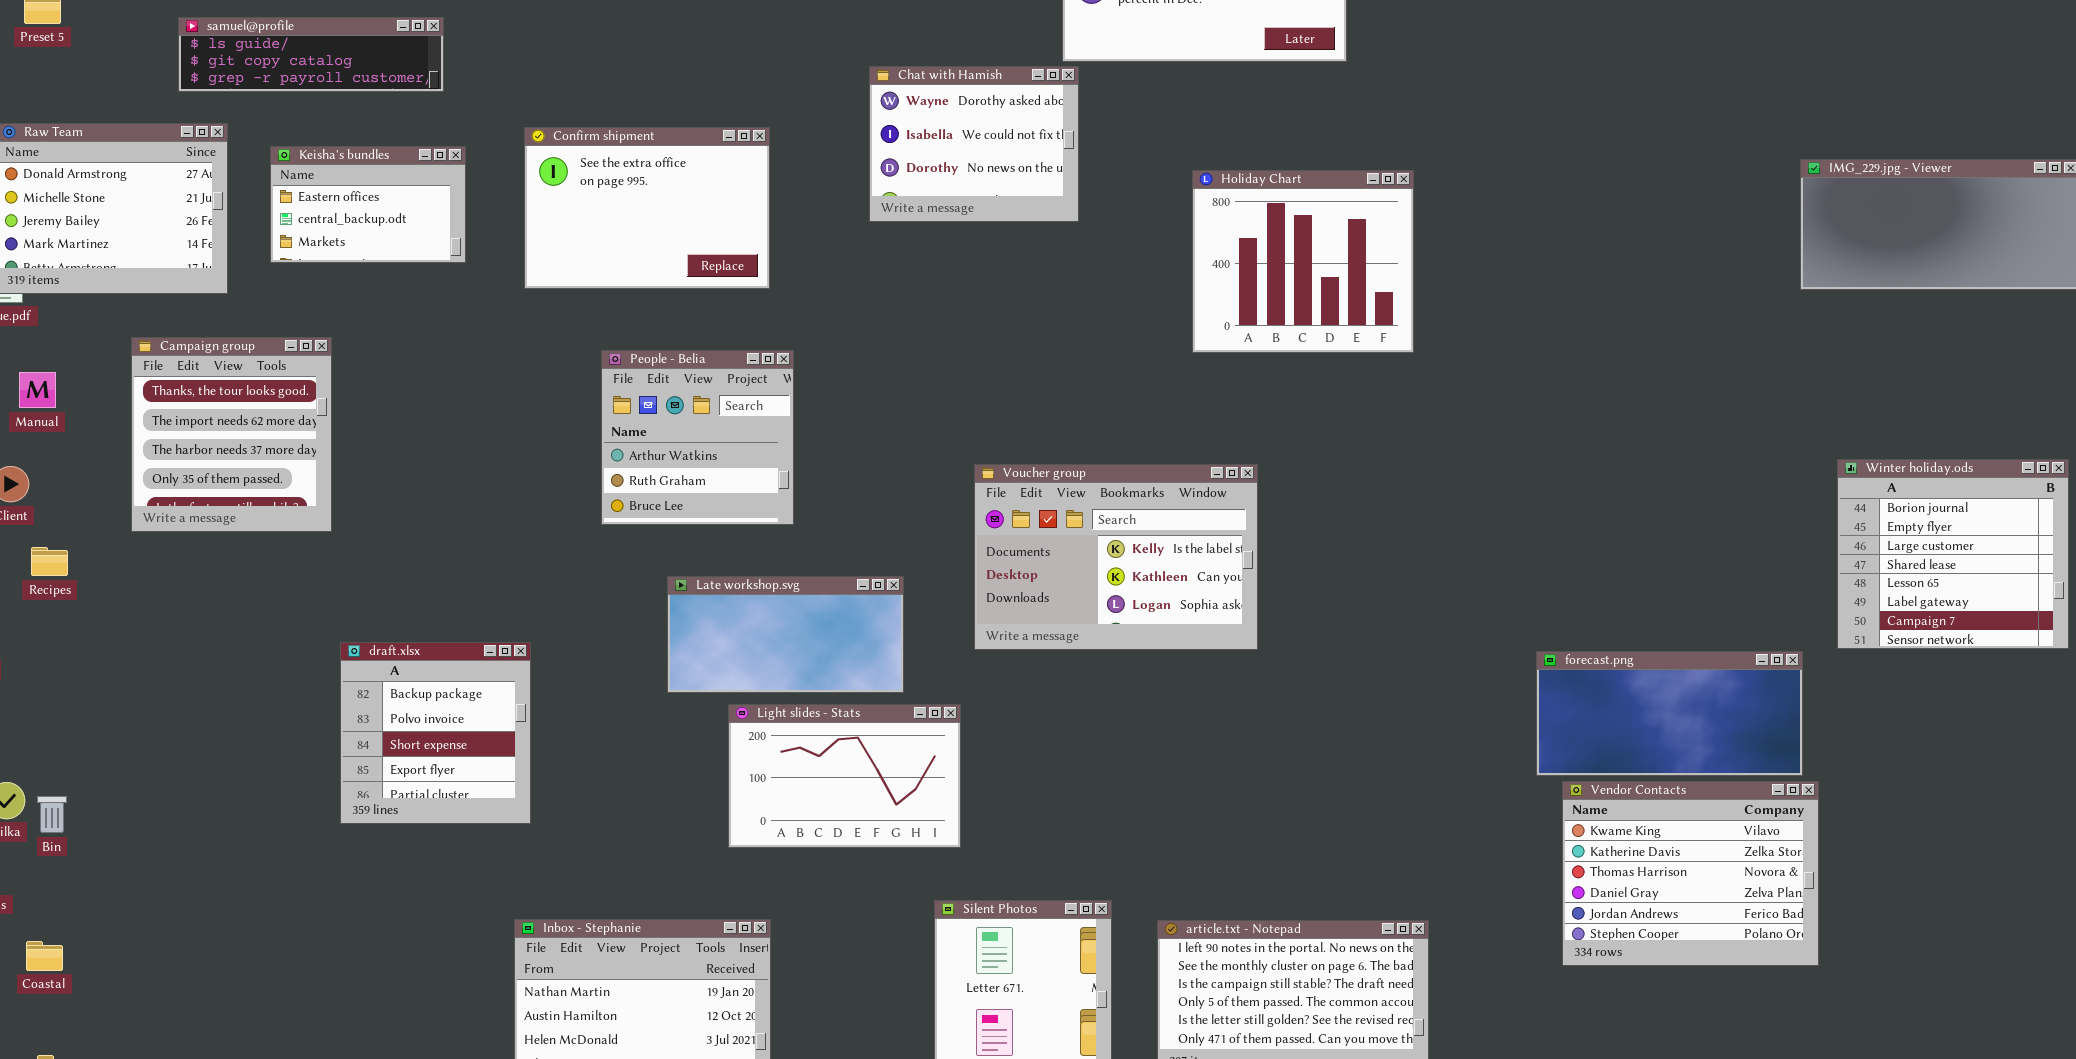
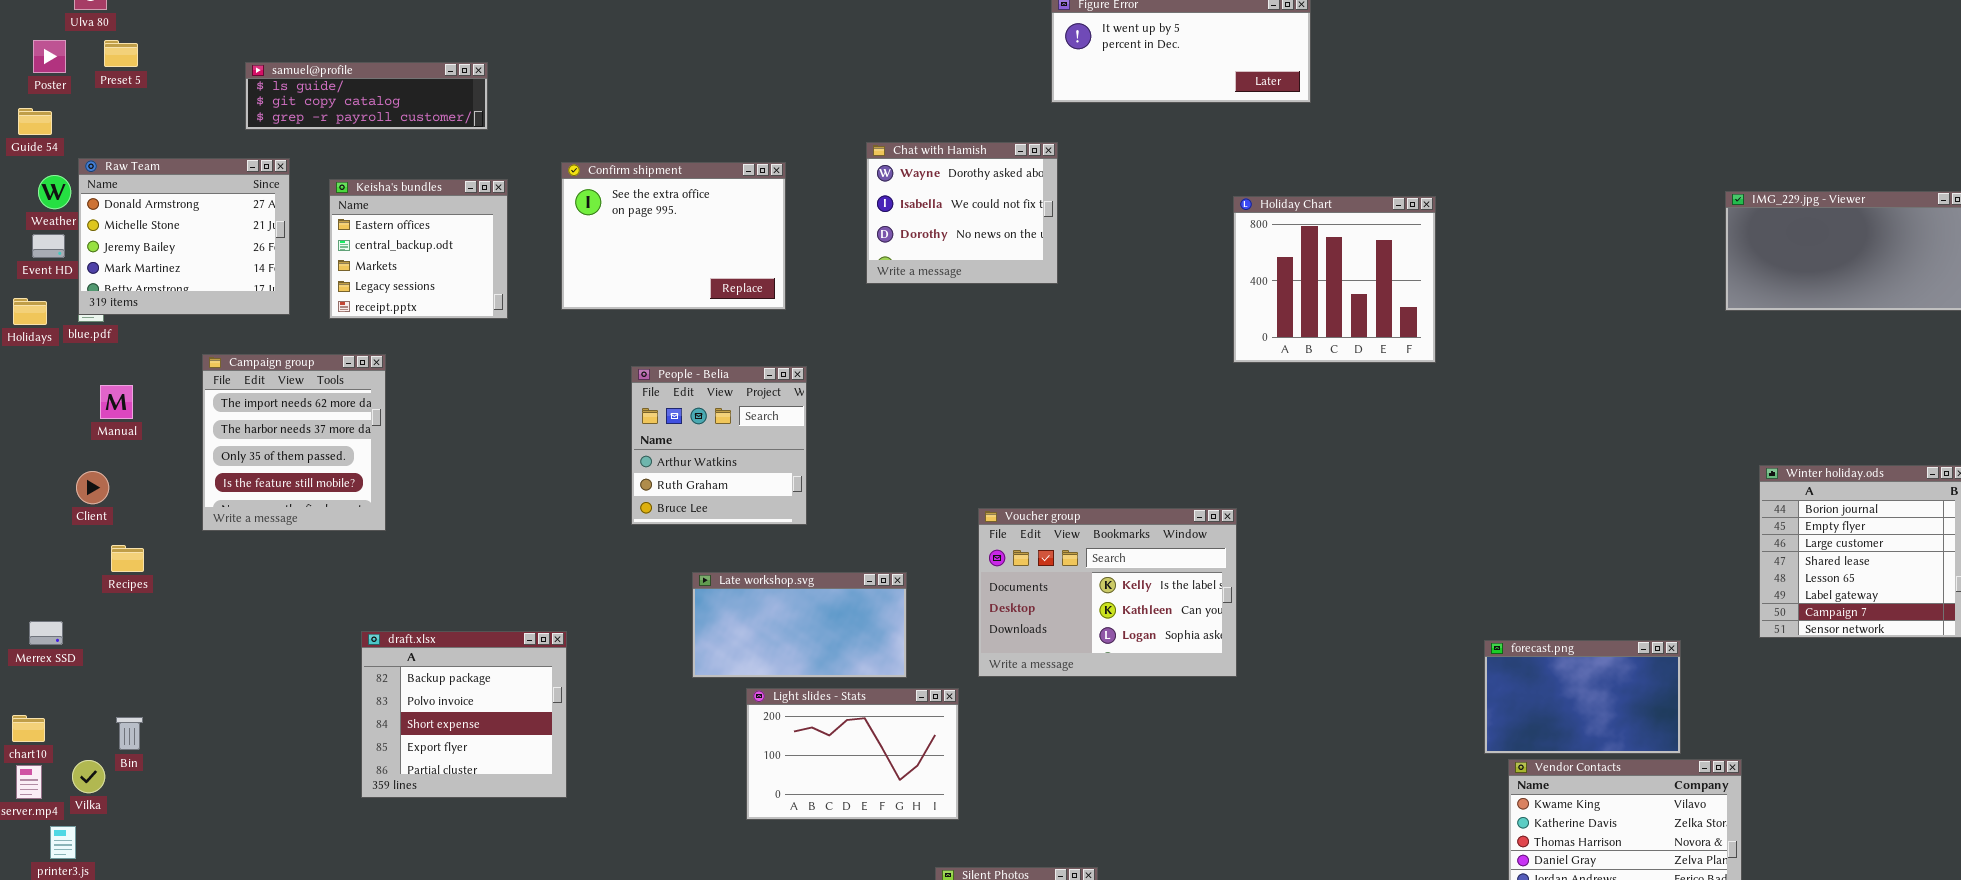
Chat with Hamish: [869,66,1079,222] -> [866,142,1058,284], moved
Keisha's bundles: [270,146,466,263] -> [329,179,508,319], resized
Holiday Chart: [1192,170,1414,353] -> [1233,196,1436,363], moved
Campaign group: [131,337,332,532] -> [202,354,386,531], scrolled down 1 row
Voucher group: [974,464,1258,650] -> [978,508,1237,677], moved
draft.xlsx: [340,642,531,824] -> [361,631,567,798], resized
forecast.png: [1536,651,1803,776] -> [1484,640,1681,754], resized
Bin: [37,796,67,833] -> [116,717,143,750], moved

